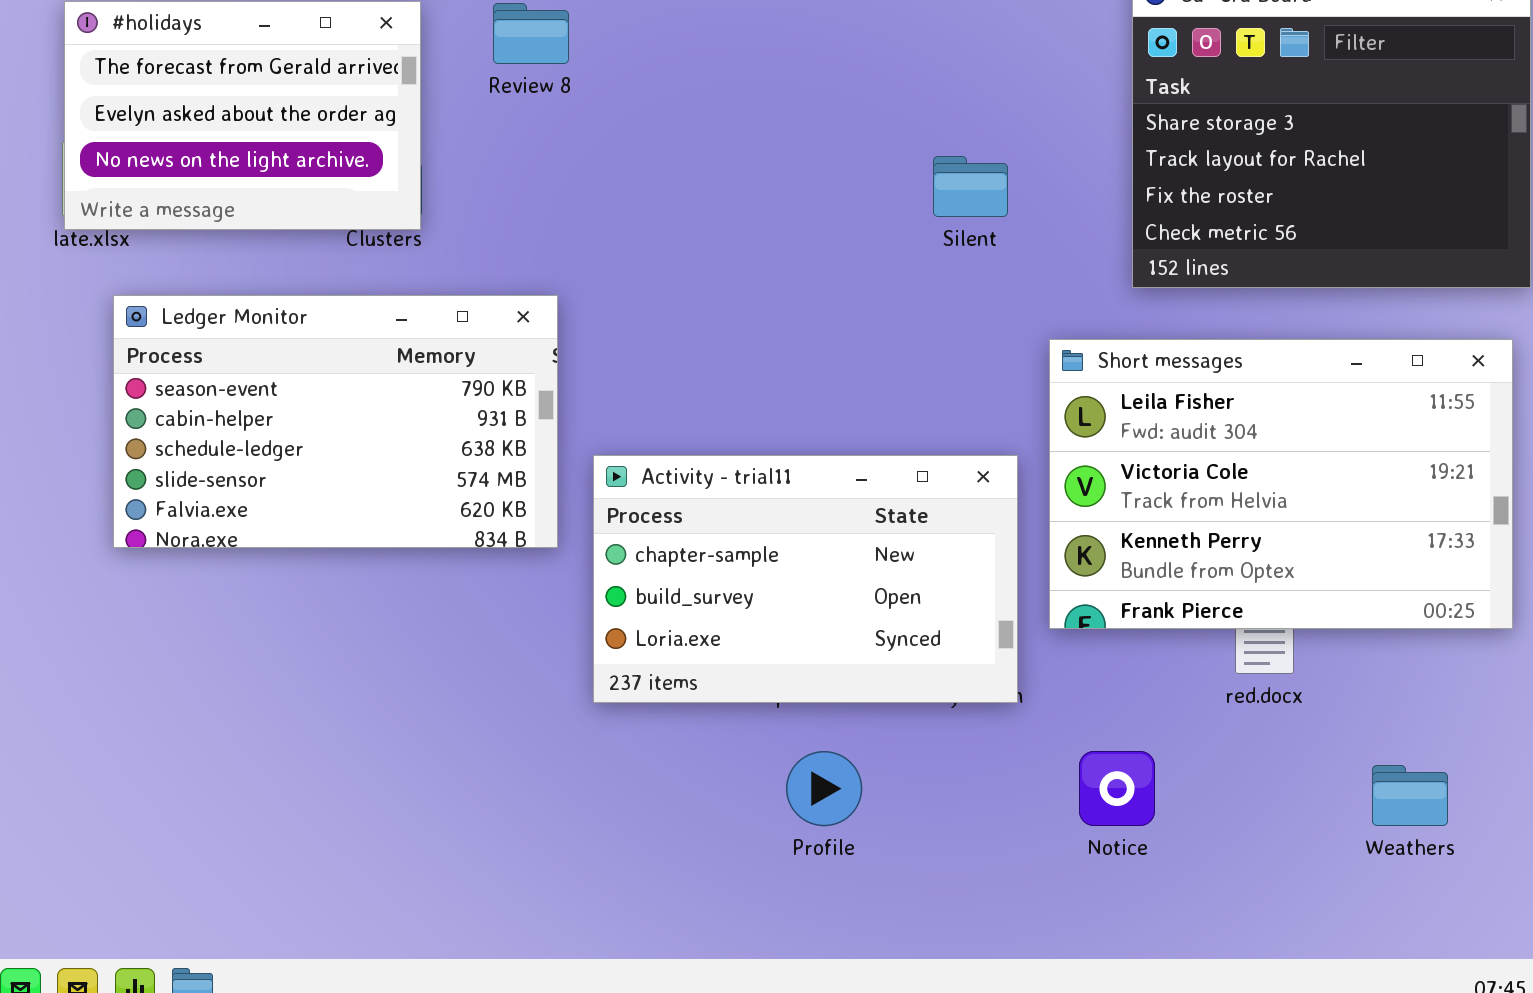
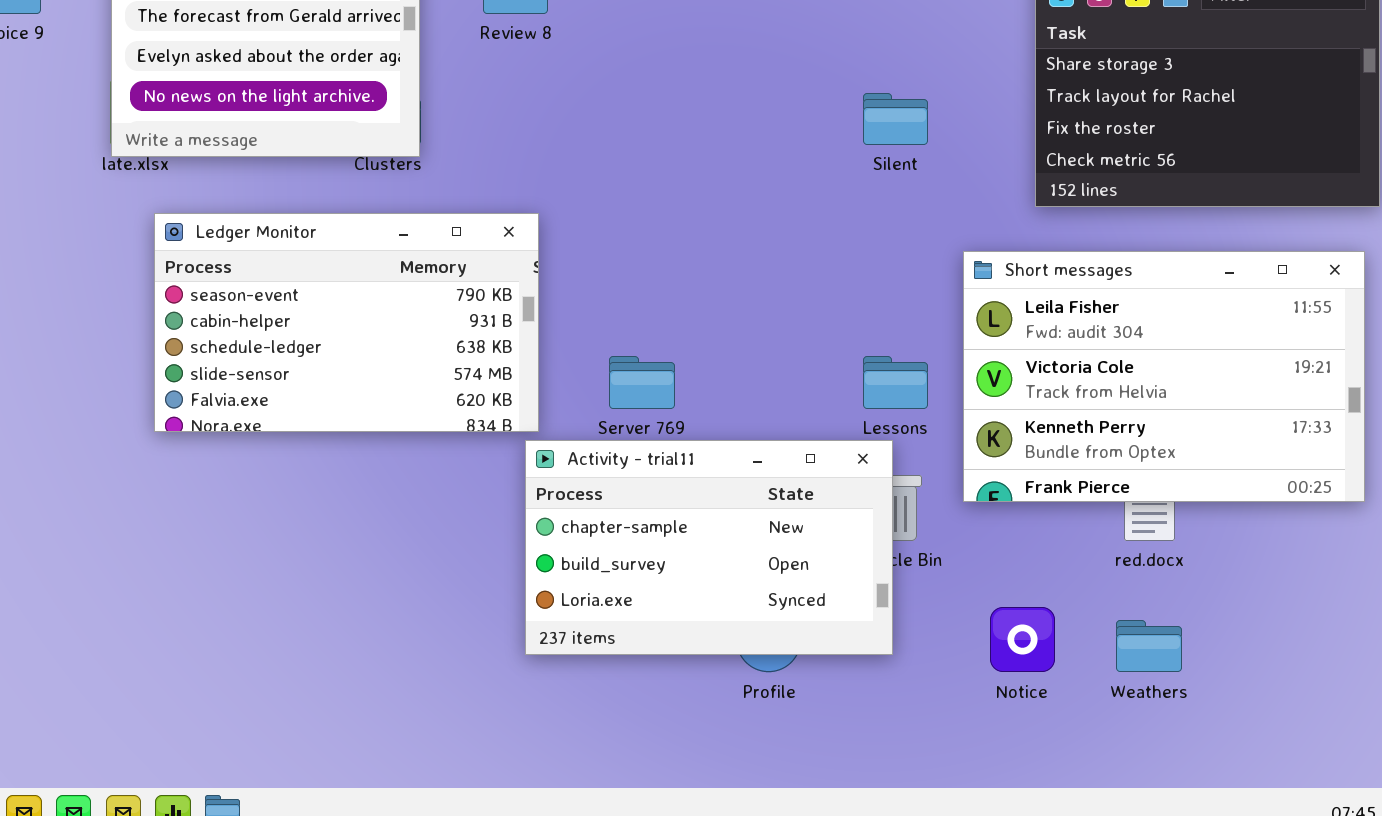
Activity - trial11: [593,455,1018,703] -> [525,440,893,655], moved
Weathers: [1372,765,1448,826] -> [1116,620,1182,672], moved

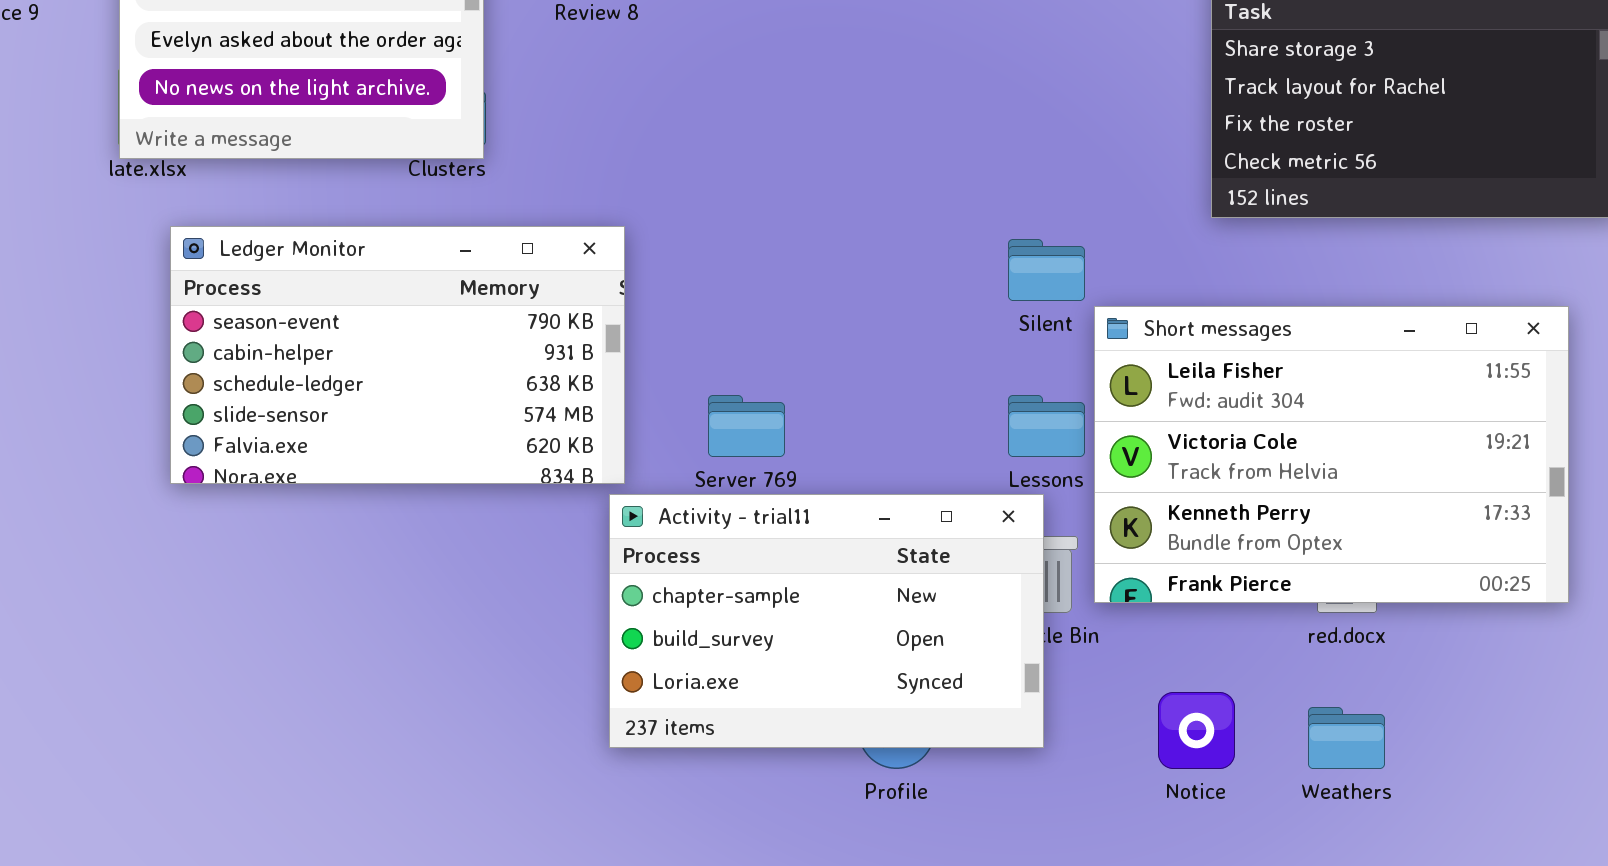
Silent: [863,93,928,145] -> [1008,239,1085,301], moved
Short messages: [963,251,1365,502] -> [1094,306,1569,603], moved

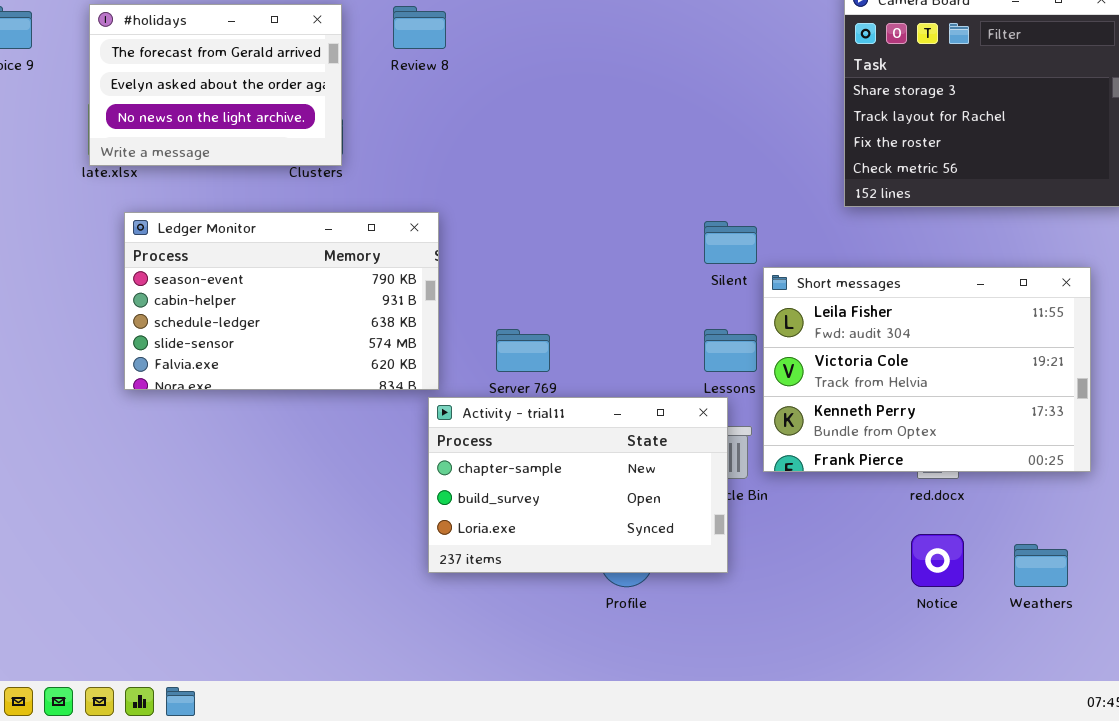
Notice: [1158,692,1235,769] -> [911,534,964,587], moved
Weathers: [1308,707,1385,769] -> [1014,544,1068,587], moved

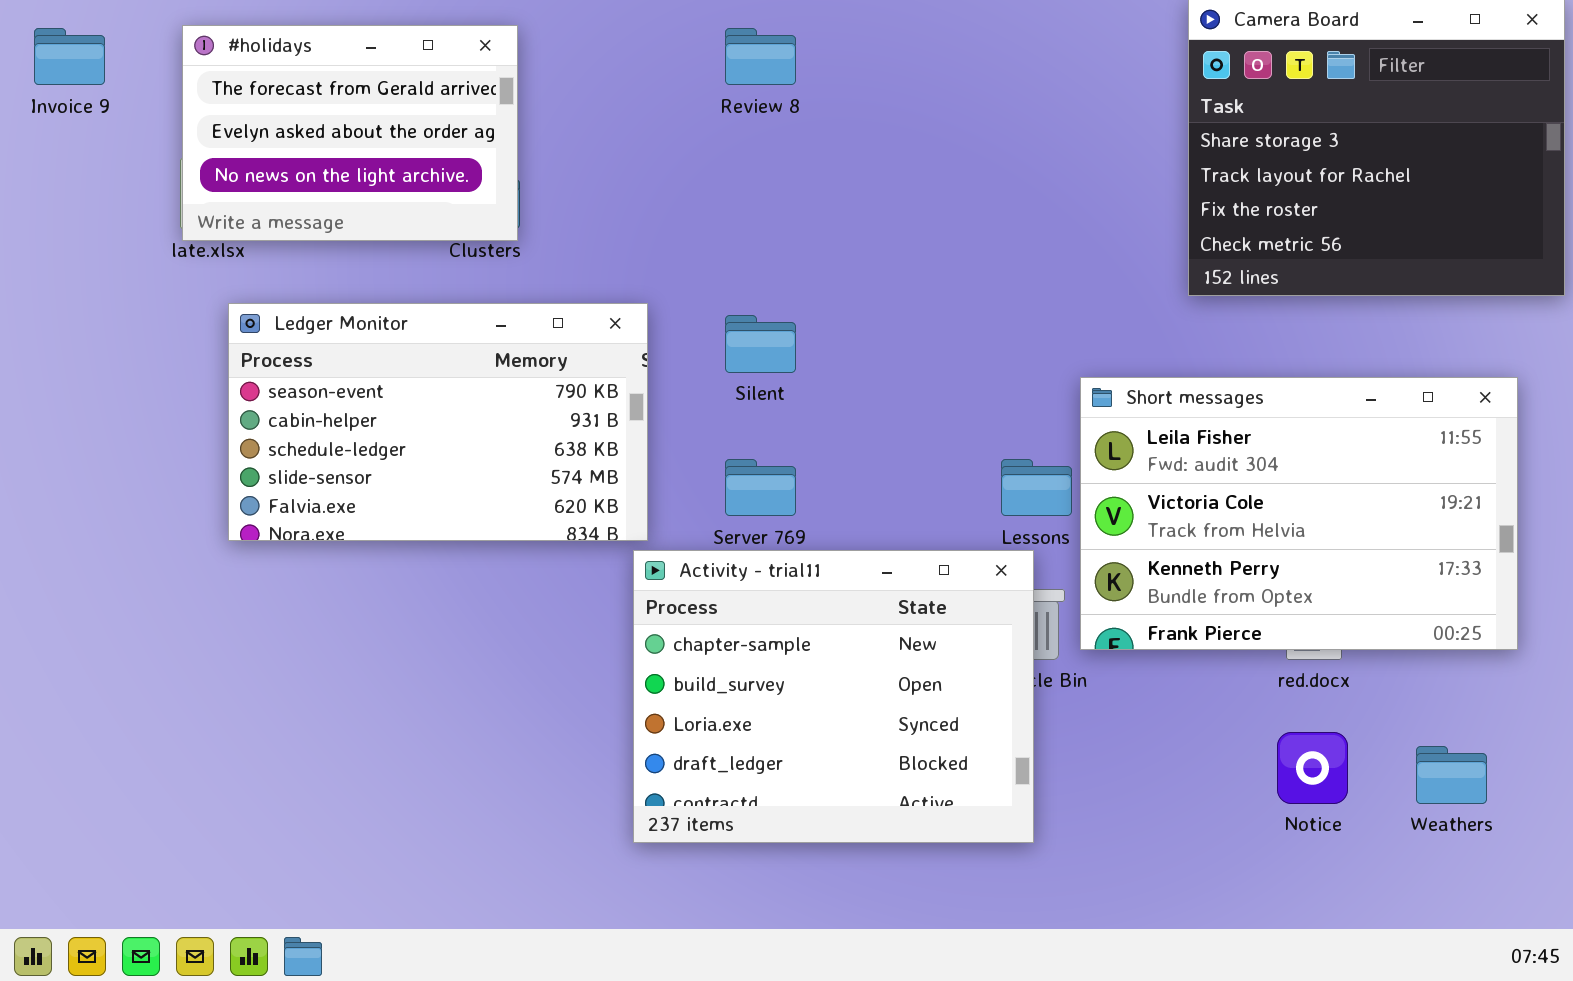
Review 8: [393,6,446,49] -> [725,28,796,85], moved
Silent: [704,221,757,264] -> [725,315,796,373], moved
Activity - trial11: [428,397,728,573] -> [633,550,1034,843], resized

